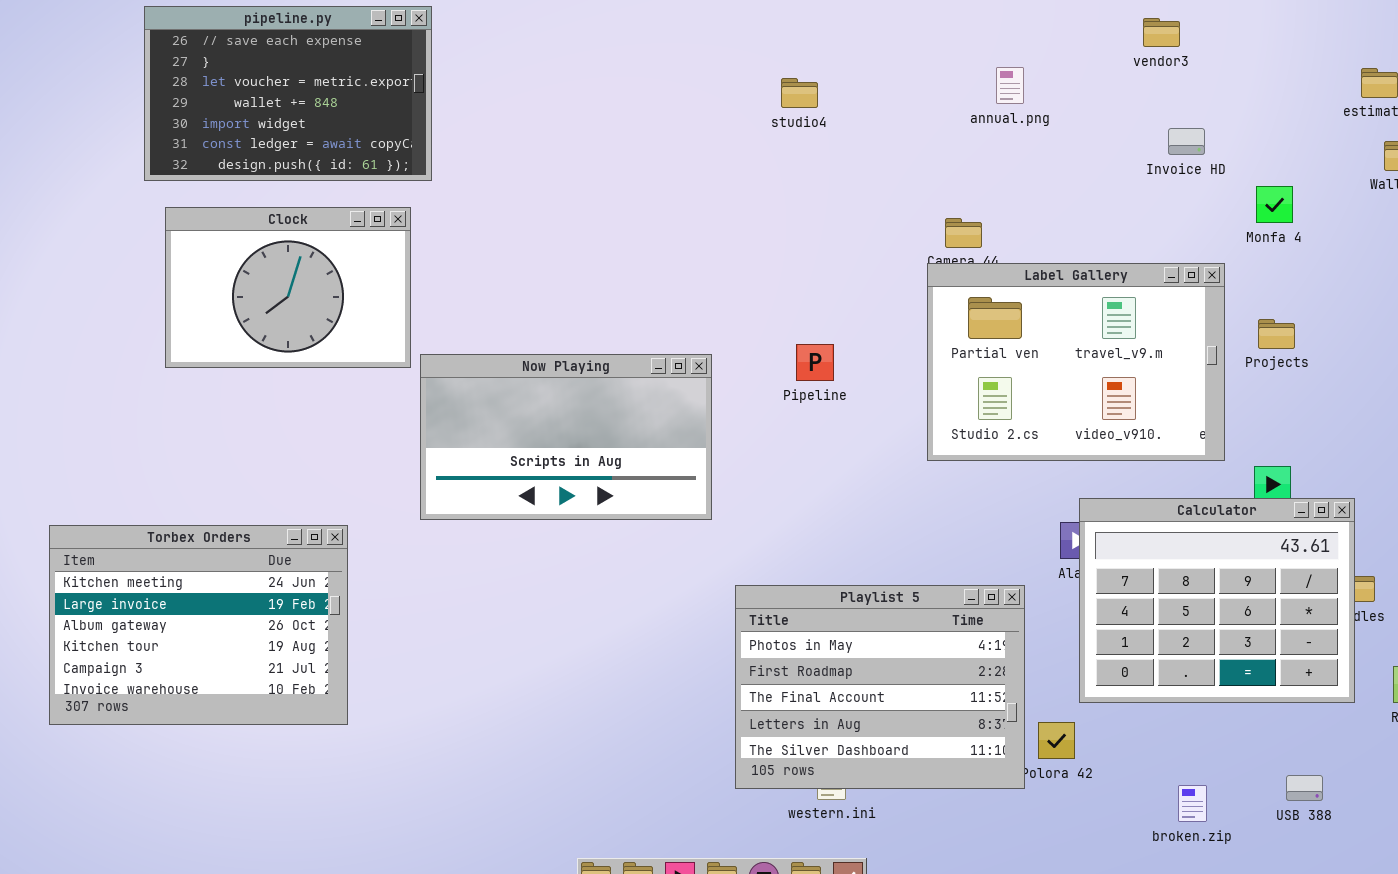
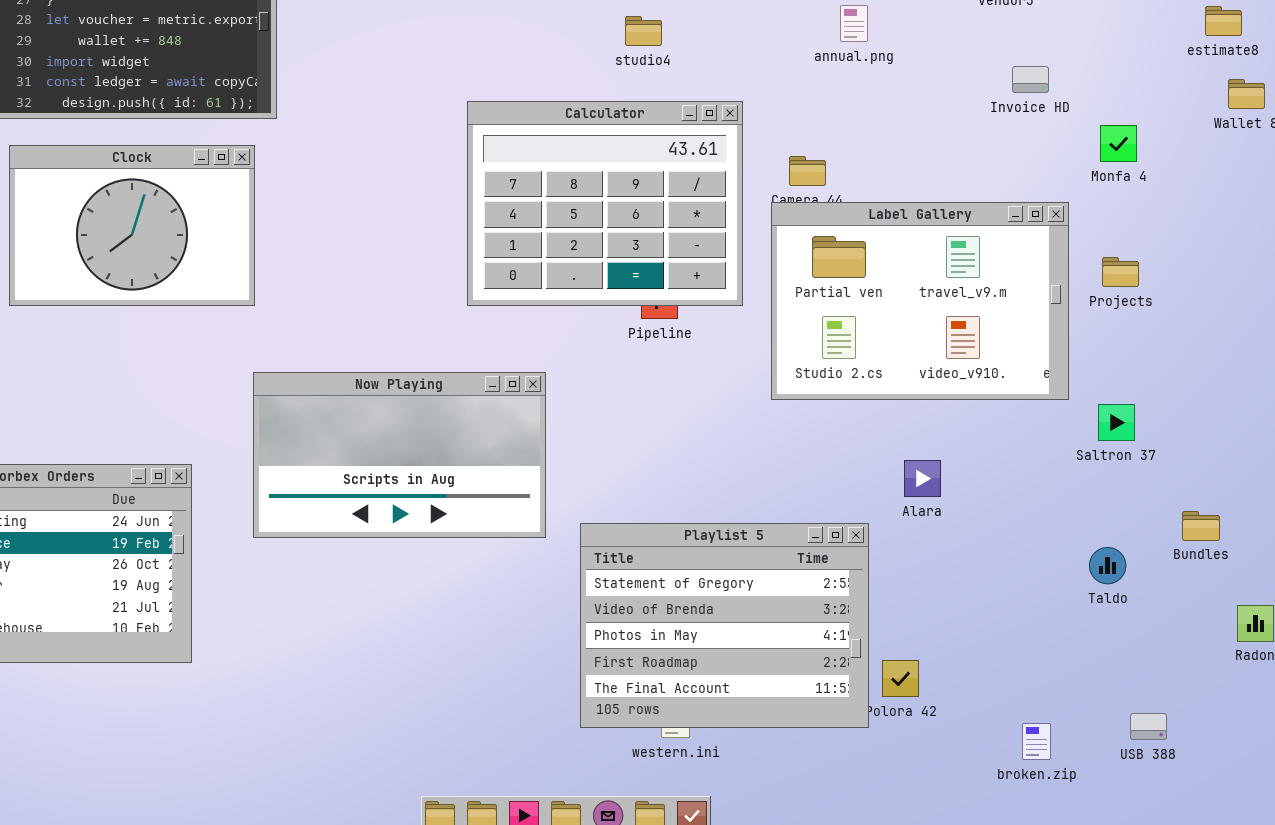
Now Playing: [420,354,712,520] -> [253,372,546,538], moved
Calculator: [1079,498,1355,703] -> [467,101,743,306], moved
Playlist 5: [735,585,1025,789] -> [580,523,869,728], scrolled up 2 rows

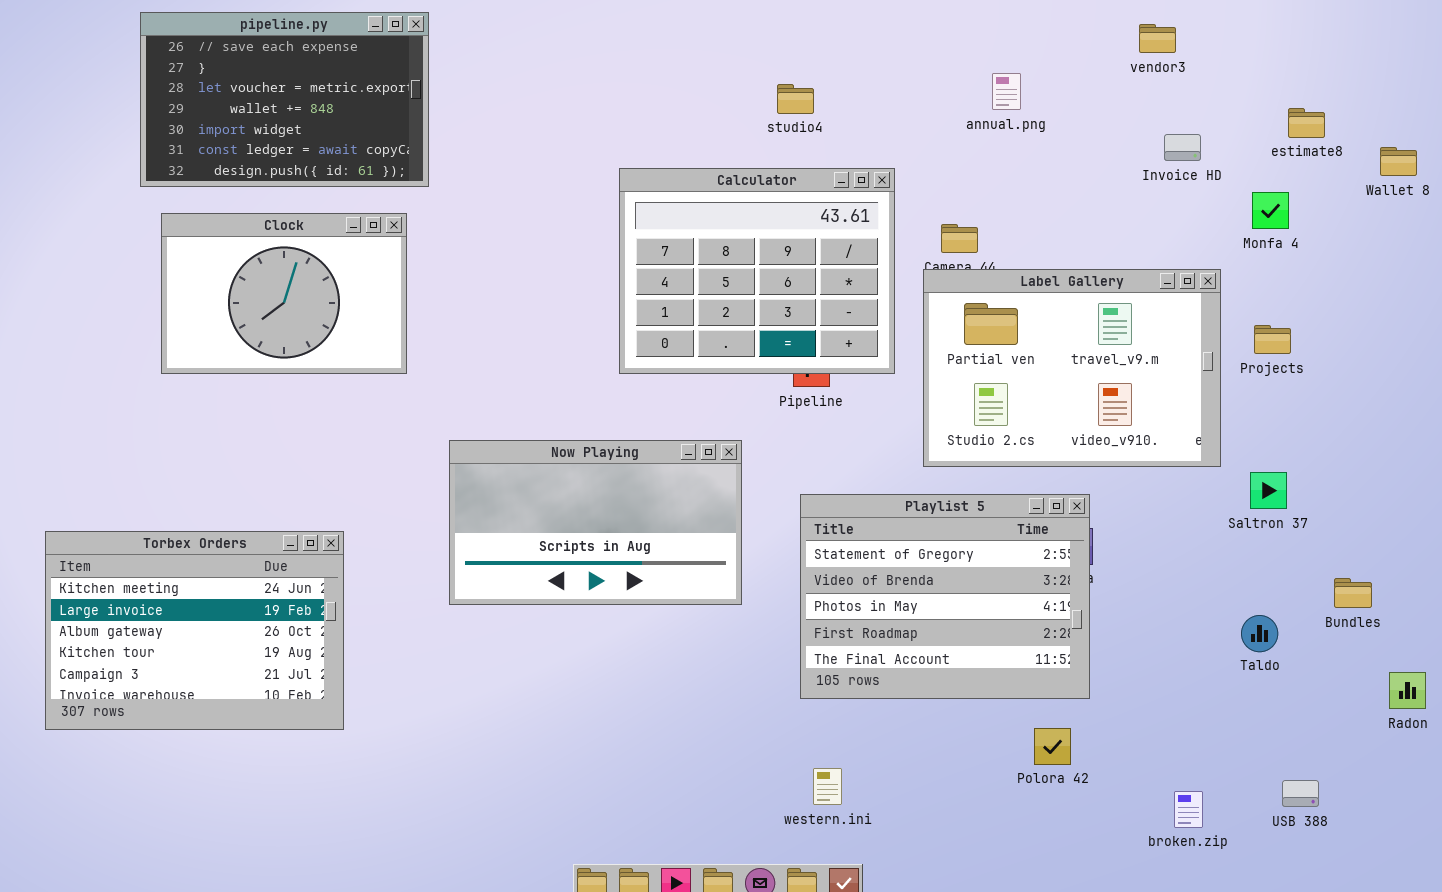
estimate8: [1205,6,1242,36] -> [1288,108,1325,138], moved
Now Playing: [253,372,546,538] -> [449,440,742,605], moved
Playlist 5: [580,523,869,728] -> [800,494,1090,699], moved

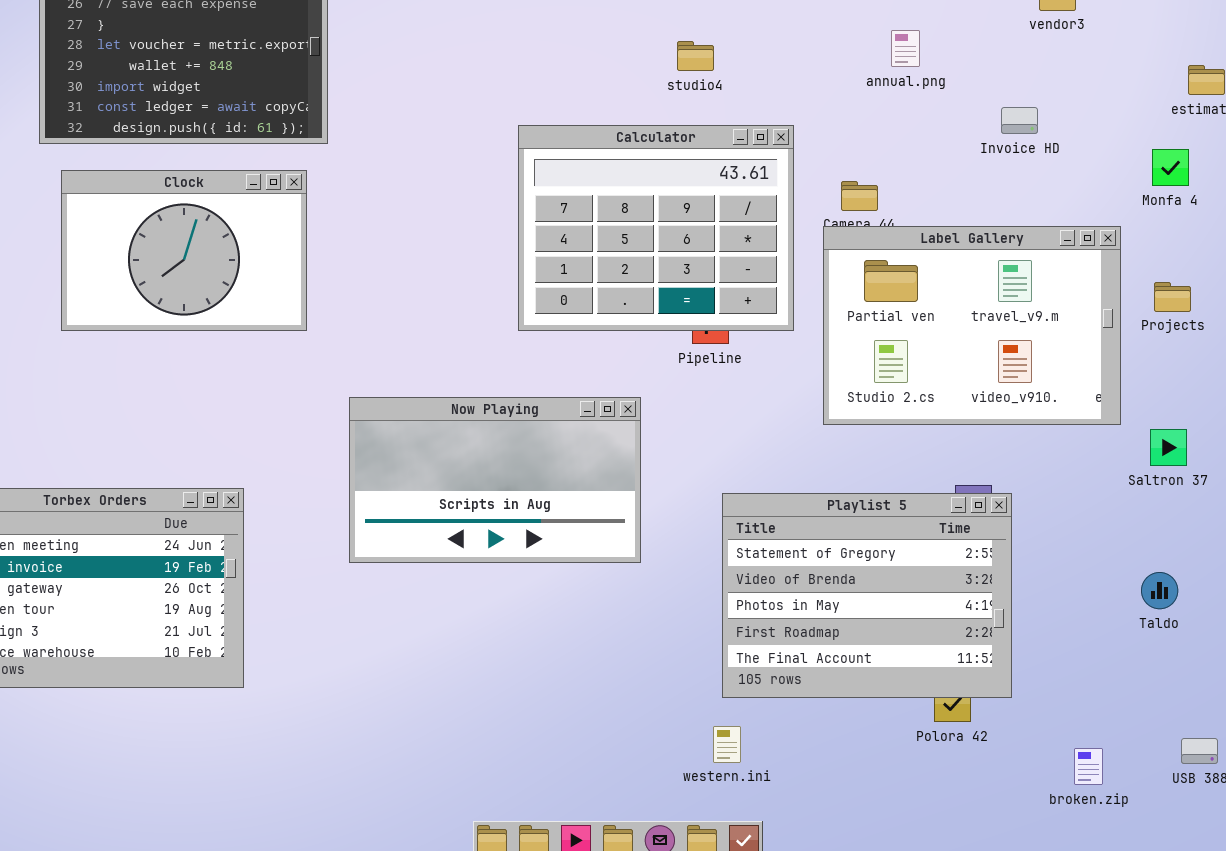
Invoice HD: [1164,134,1201,161] -> [1001,107,1038,134], moved
Playlist 5: [800,494,1090,699] -> [722,493,1012,698], moved

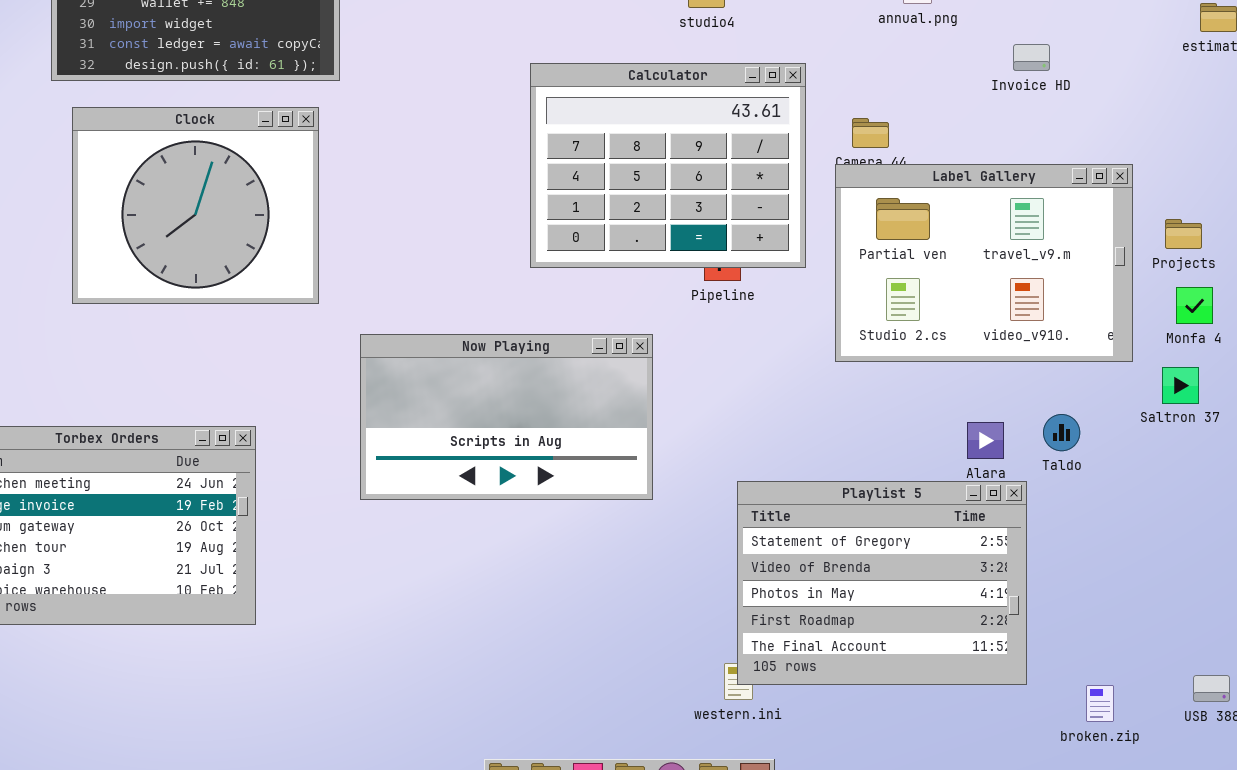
Monfa 4: [1152,149,1189,186] -> [1176,287,1213,324], moved
Clock: [61,170,307,331] -> [72,107,319,304], resized
Playlist 5: [722,493,1012,698] -> [737,481,1027,685], moved
Taldo: [1141,572,1178,609] -> [1043,414,1080,451], moved

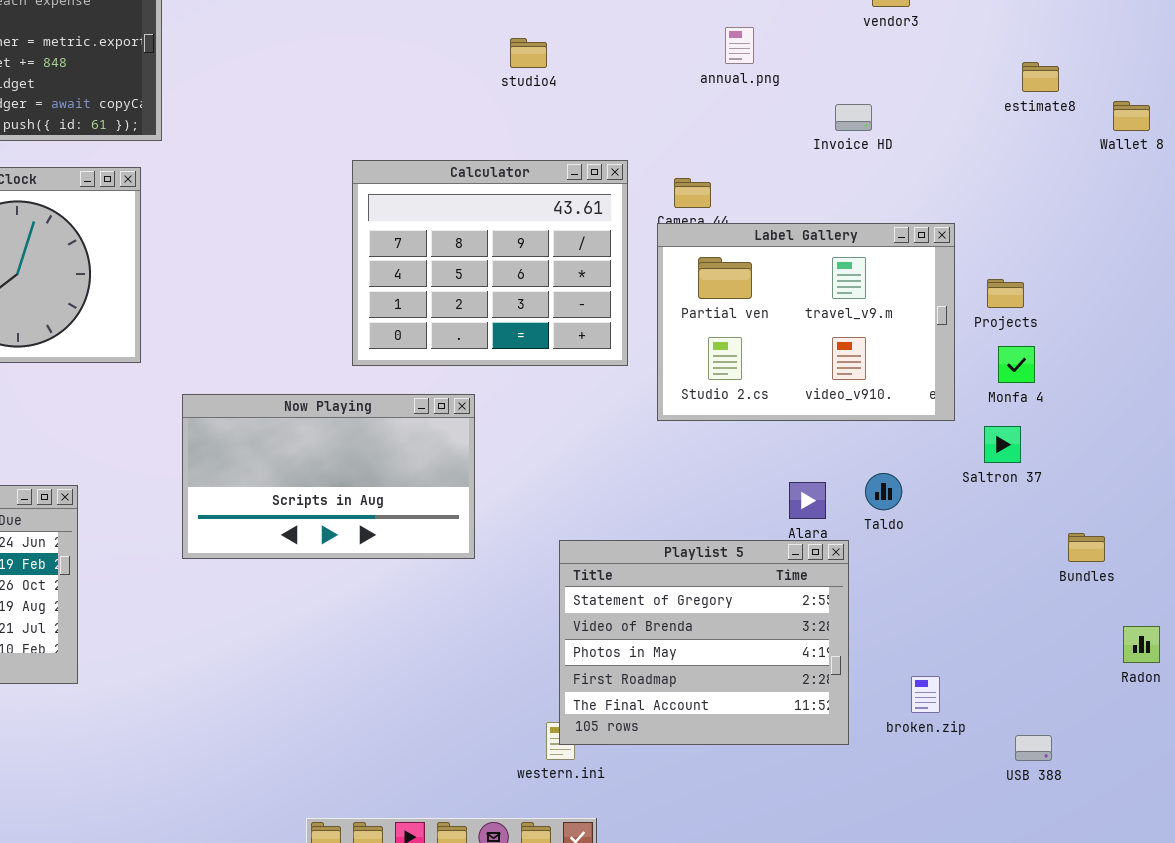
Calculator: [530,63,806,268] -> [352,160,628,366], moved
broken.zip: [1086,685,1114,722] -> [911,676,940,713], moved

